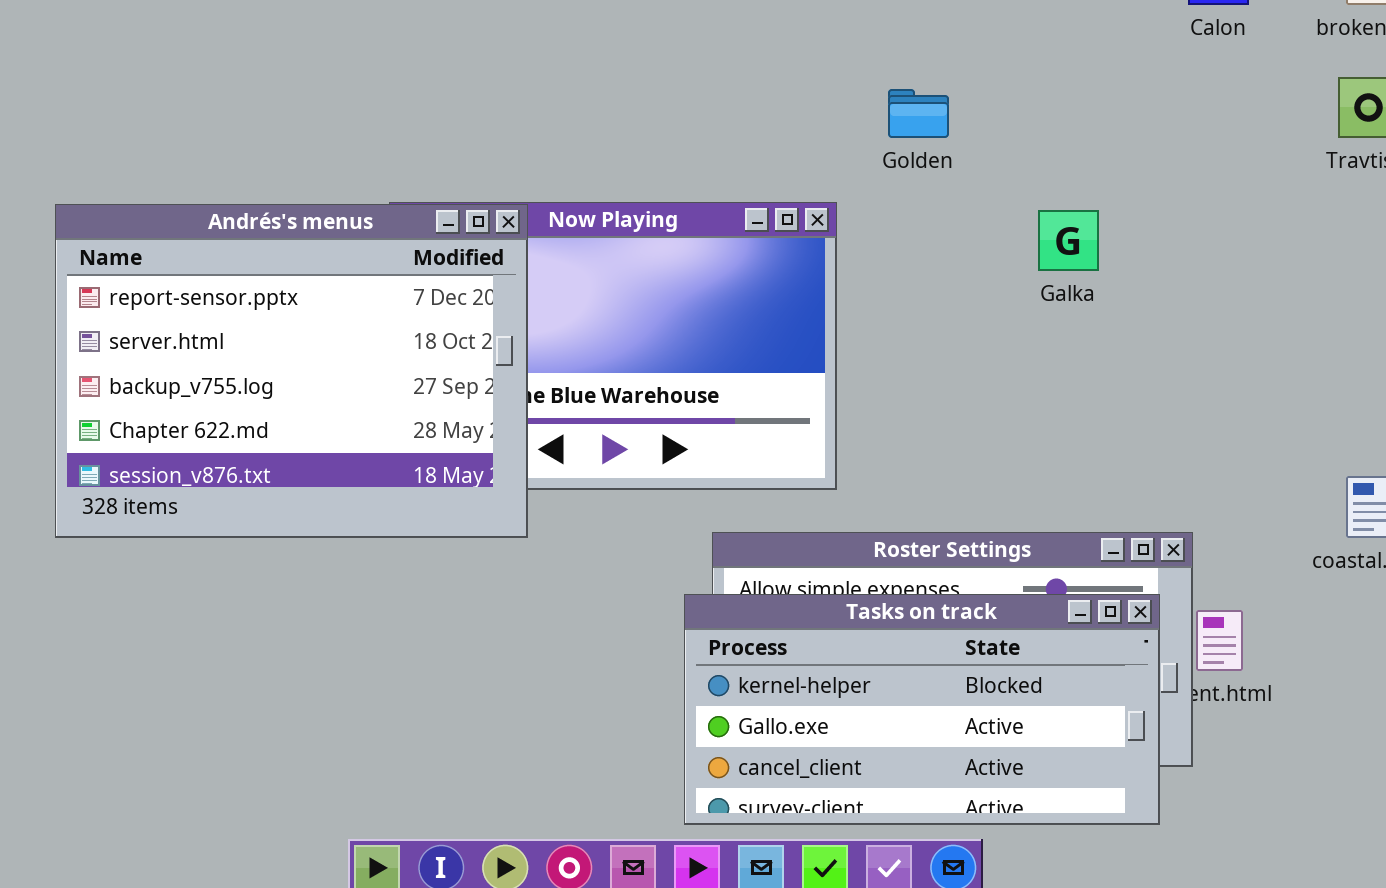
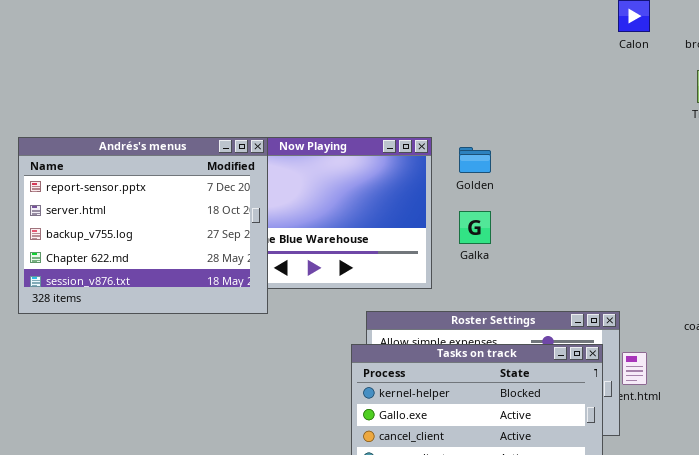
Golden: [888,89,949,138] -> [459,147,491,173], moved
Galka: [1038,210,1099,271] -> [459,211,491,244], moved

